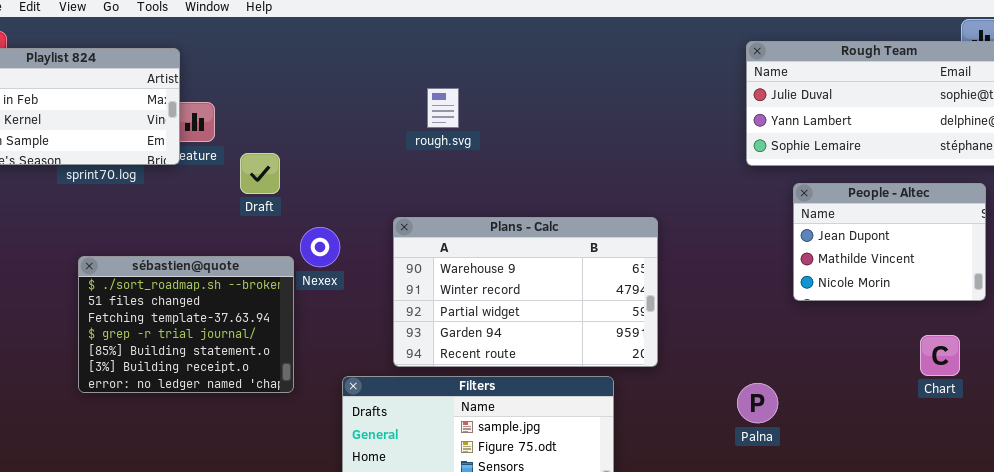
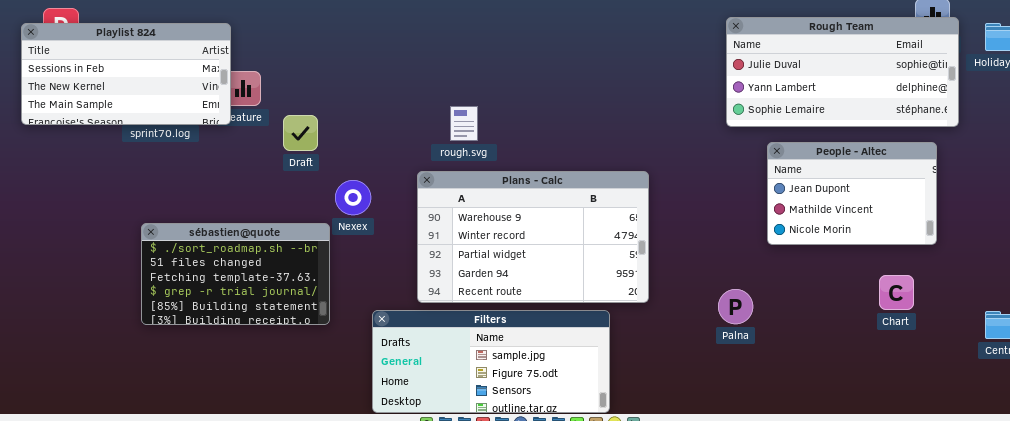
rough.svg: [427,88,459,128] -> [450,106,478,141], moved
sébastien@quote: [78,256,294,393] -> [141,223,330,325], resized
Palna: [737,383,778,423] -> [718,289,753,324], moved

